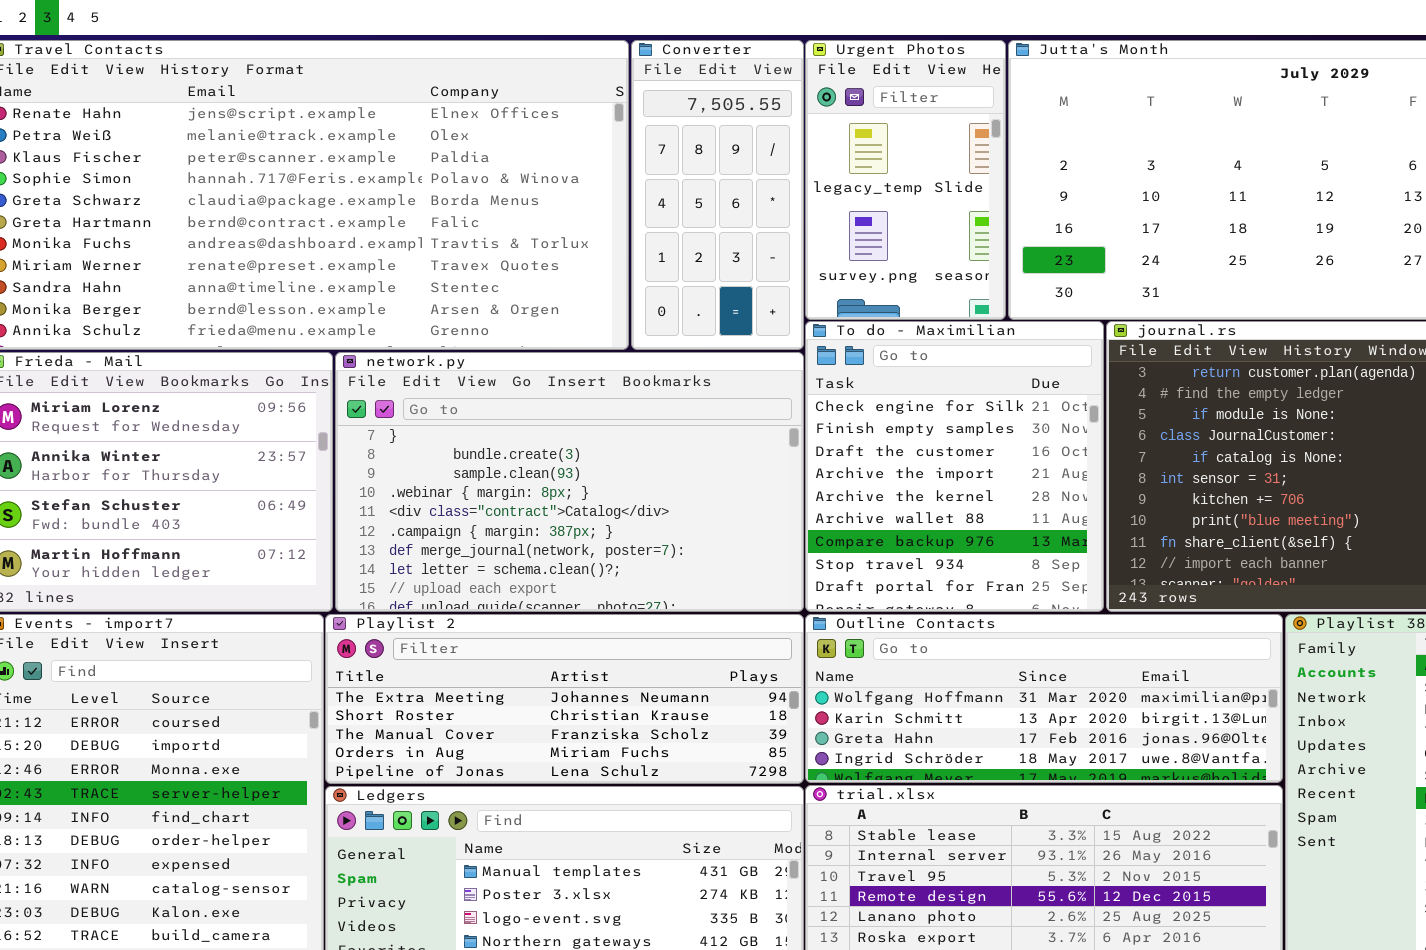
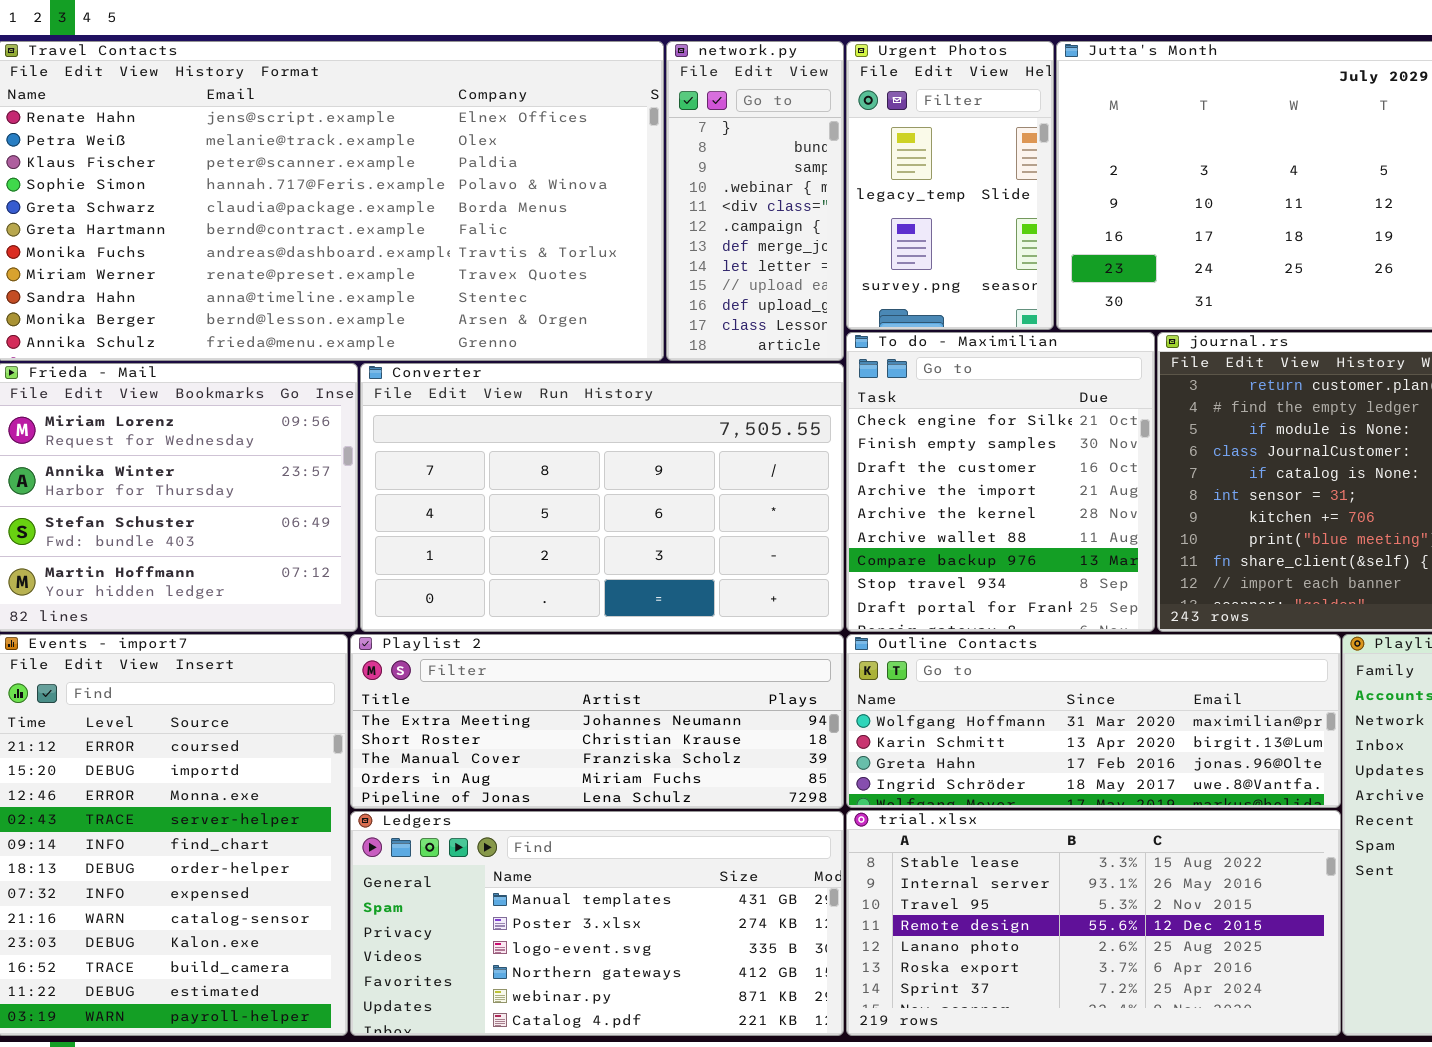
Converter: [631,40,804,350] -> [360,363,844,632], moved, resized
network.py: [335,352,804,612] -> [666,41,844,361], moved, resized

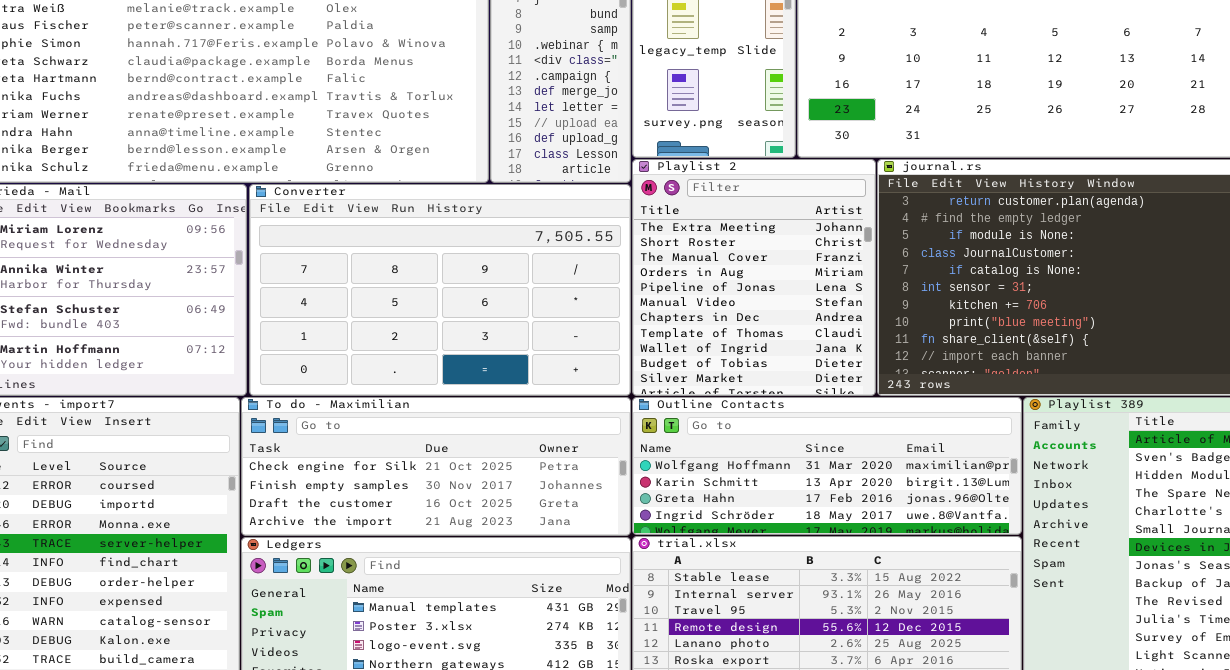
To do - Maximilian: [846,332,1155,632] -> [241,397,631,536], moved, resized
Playlist 2: [350,634,844,809] -> [632,159,876,396], moved, resized

